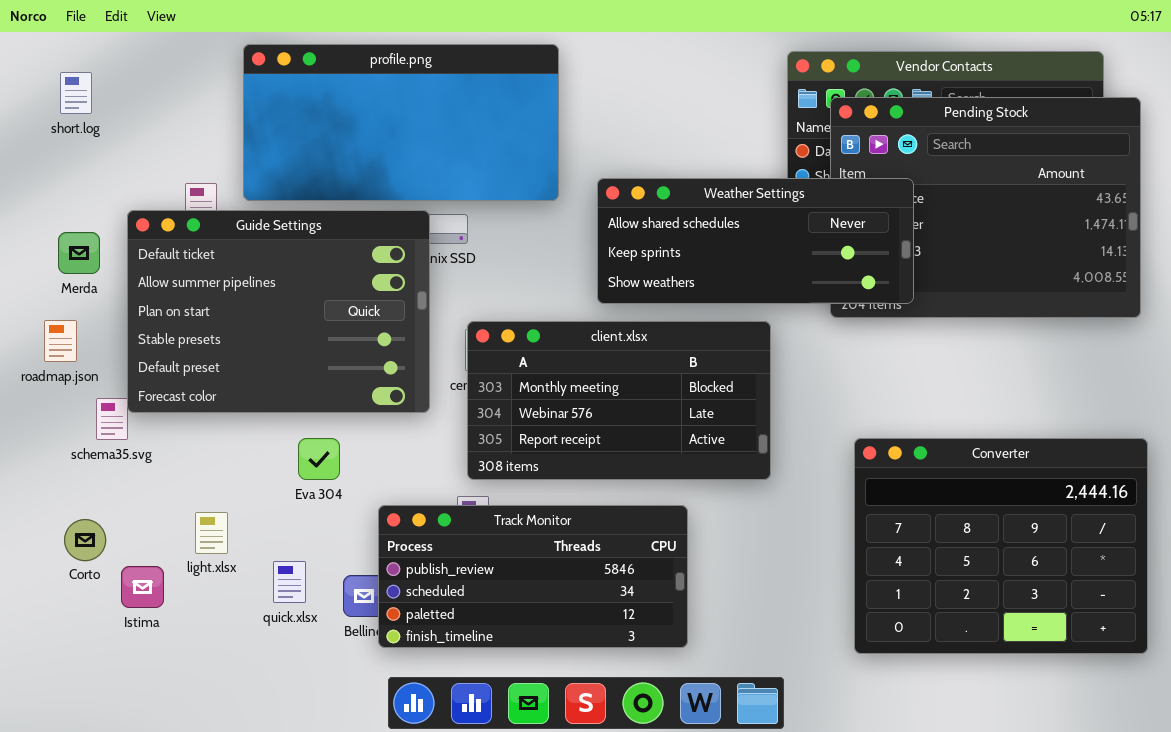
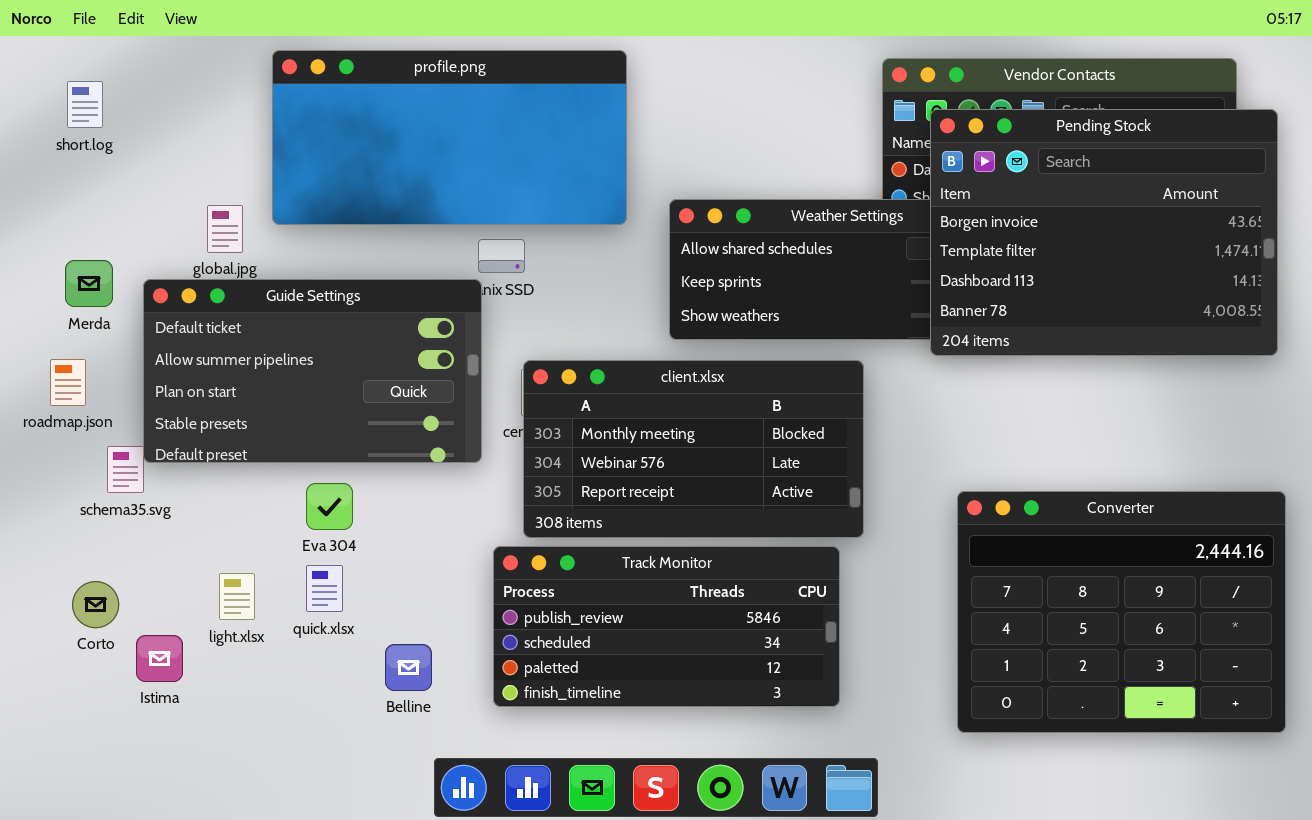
Pending Stock: [830,97,1141,318] -> [930,109,1278,356], raised
Guide Settings: [127,210,430,413] -> [143,279,482,463], resized
Eva 304: [298,438,340,480] -> [306,483,353,530], moved
Track Monitor: [378,505,688,648] -> [493,546,840,707], moved
quick.xlsx: [273,561,306,603] -> [306,565,343,612], moved

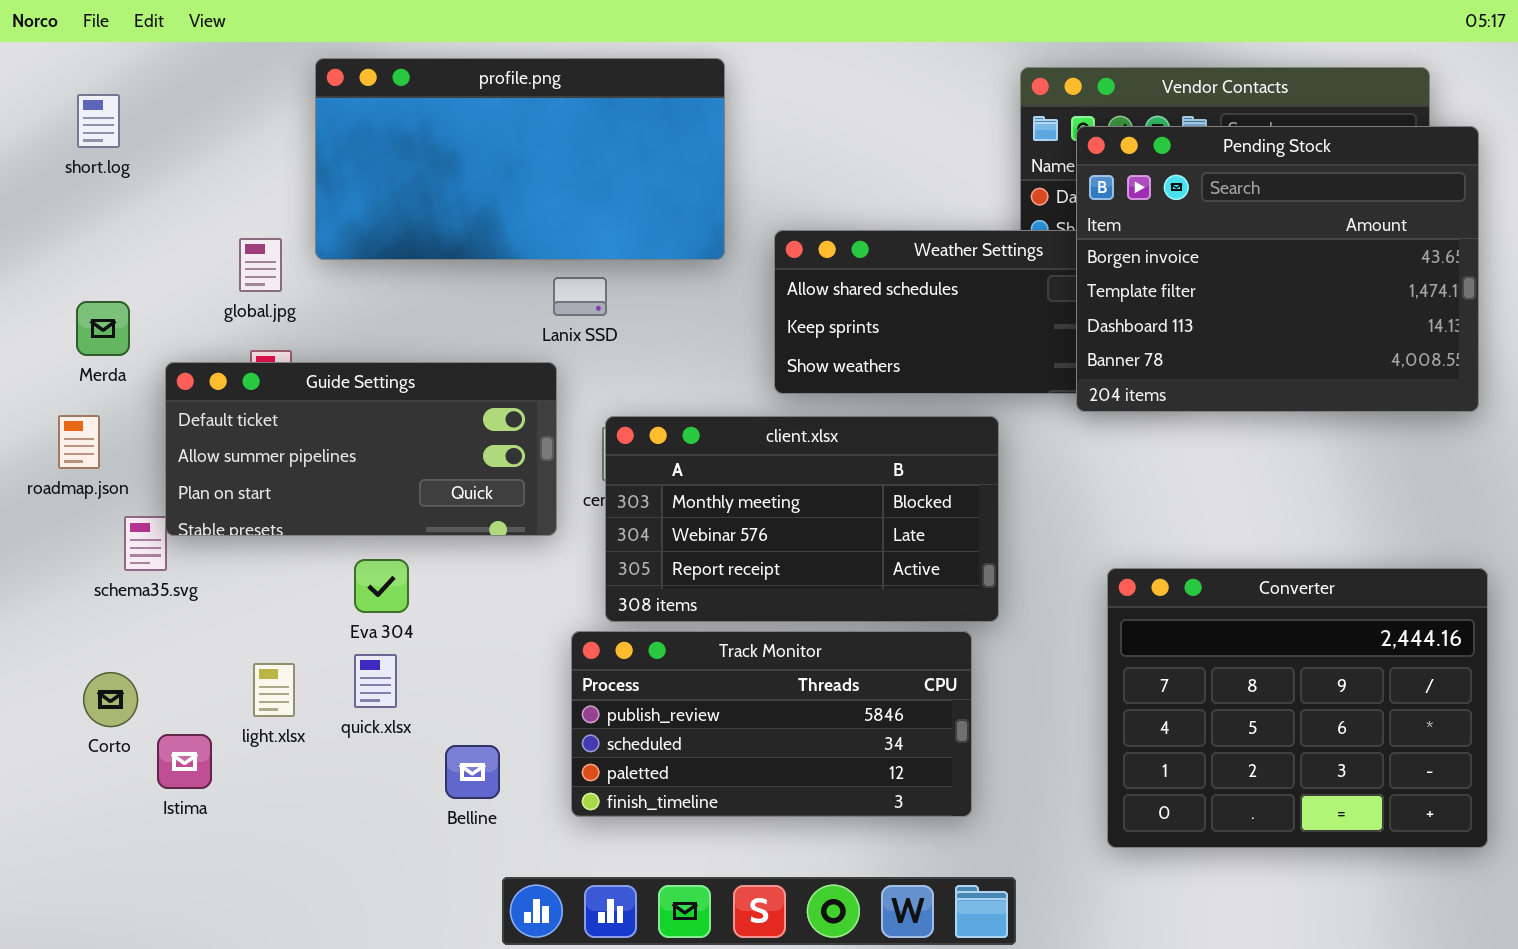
Guide Settings: [143,279,482,463] -> [165,362,557,536], resized

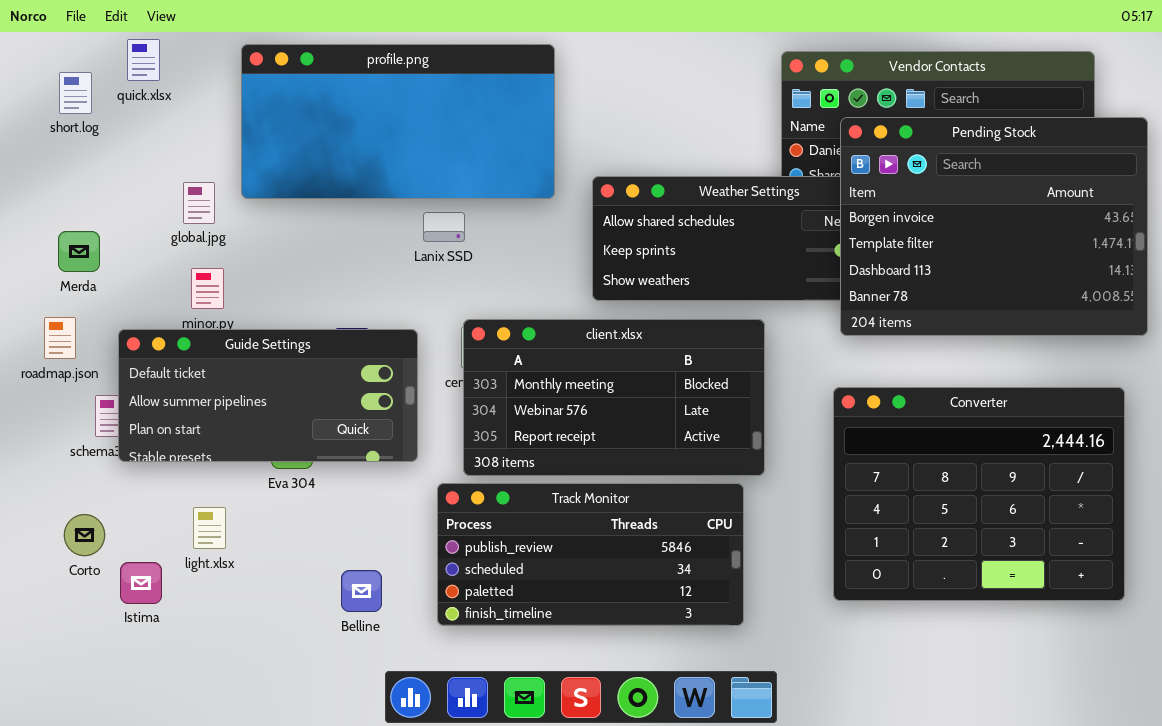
Pending Stock: [1076,126,1479,412] -> [840,117,1148,336], moved
Guide Settings: [165,362,557,536] -> [118,329,418,462], moved
Converter: [1107,568,1488,848] -> [833,387,1125,601], moved
quick.xlsx: [354,654,397,708] -> [127,39,160,81], moved

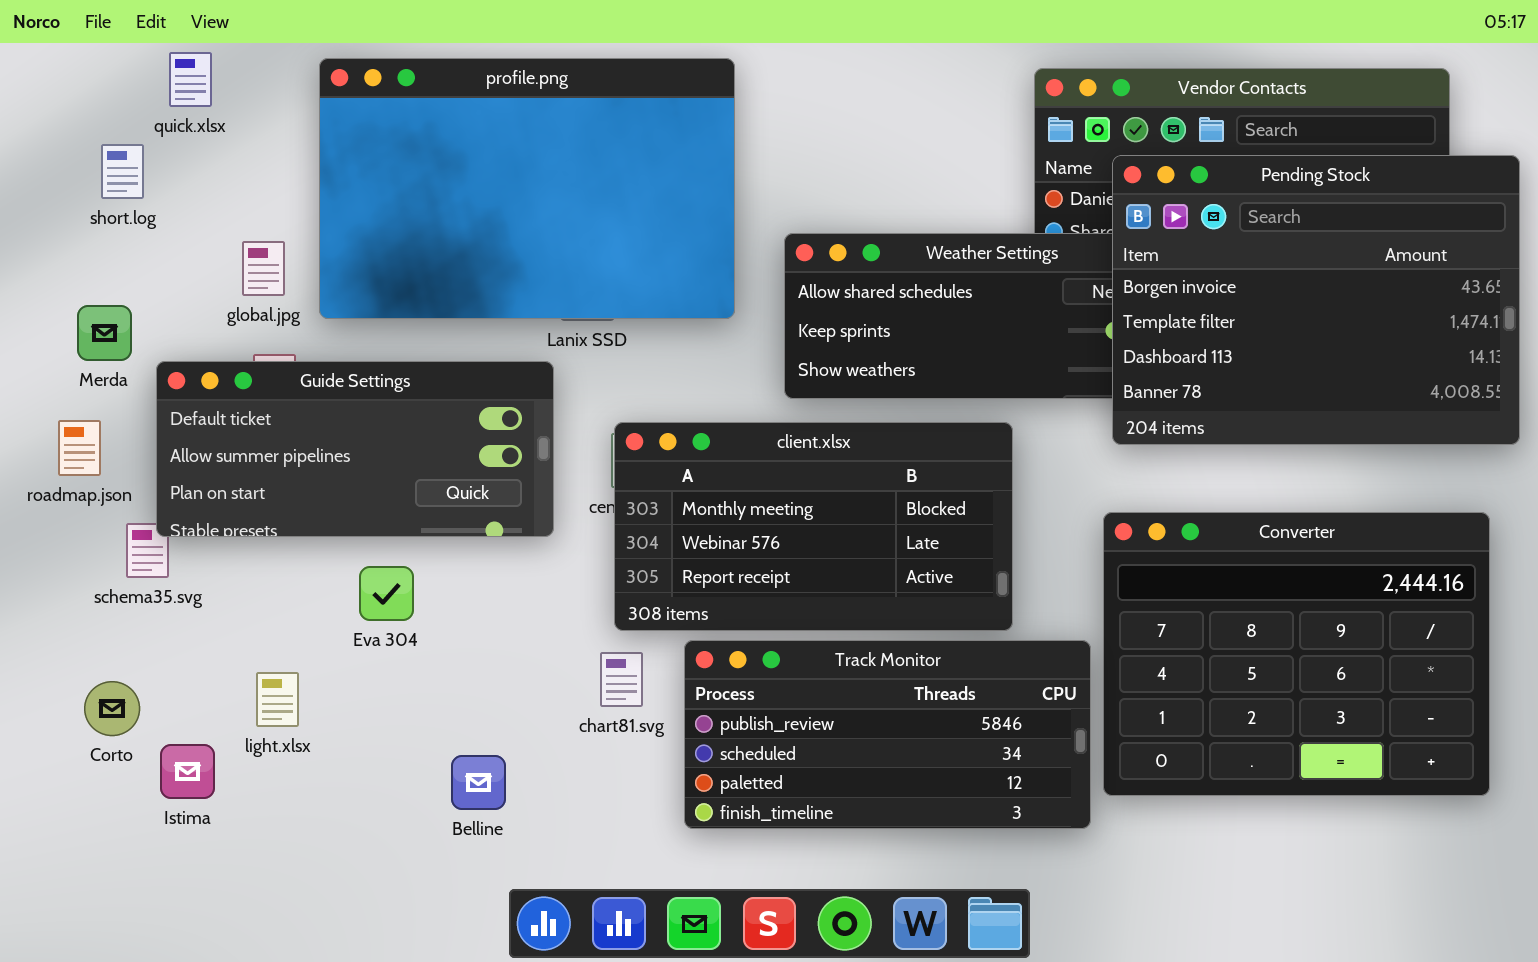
profile.png: [241,44,555,199] -> [319,58,735,319], resized
short.log: [59,72,92,114] -> [101,144,144,199], moved
Guide Settings: [118,329,418,462] -> [156,361,554,537], moved
Track Monitor: [437,483,744,626] -> [684,640,1091,829], moved

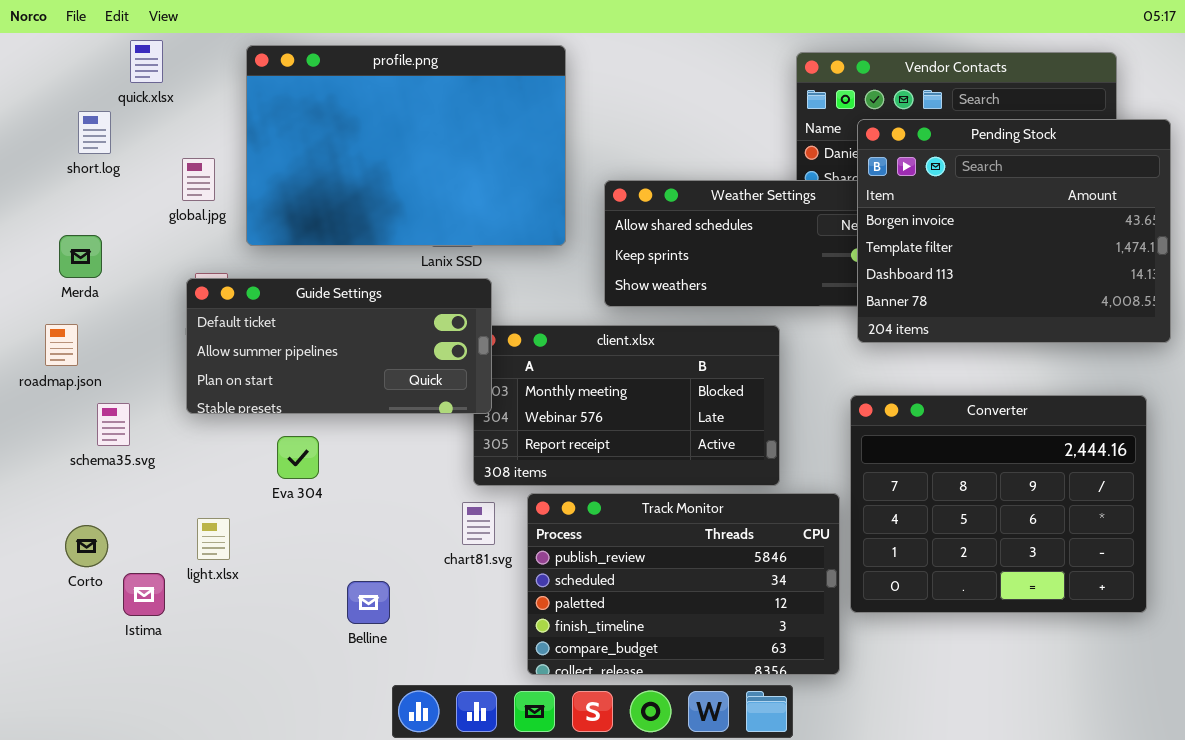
global.jpg: [242,241,285,296] -> [182,158,215,201], moved
Guide Settings: [156,361,554,537] -> [186,278,492,414], moved
Track Monitor: [684,640,1091,829] -> [527,493,840,675], resized

